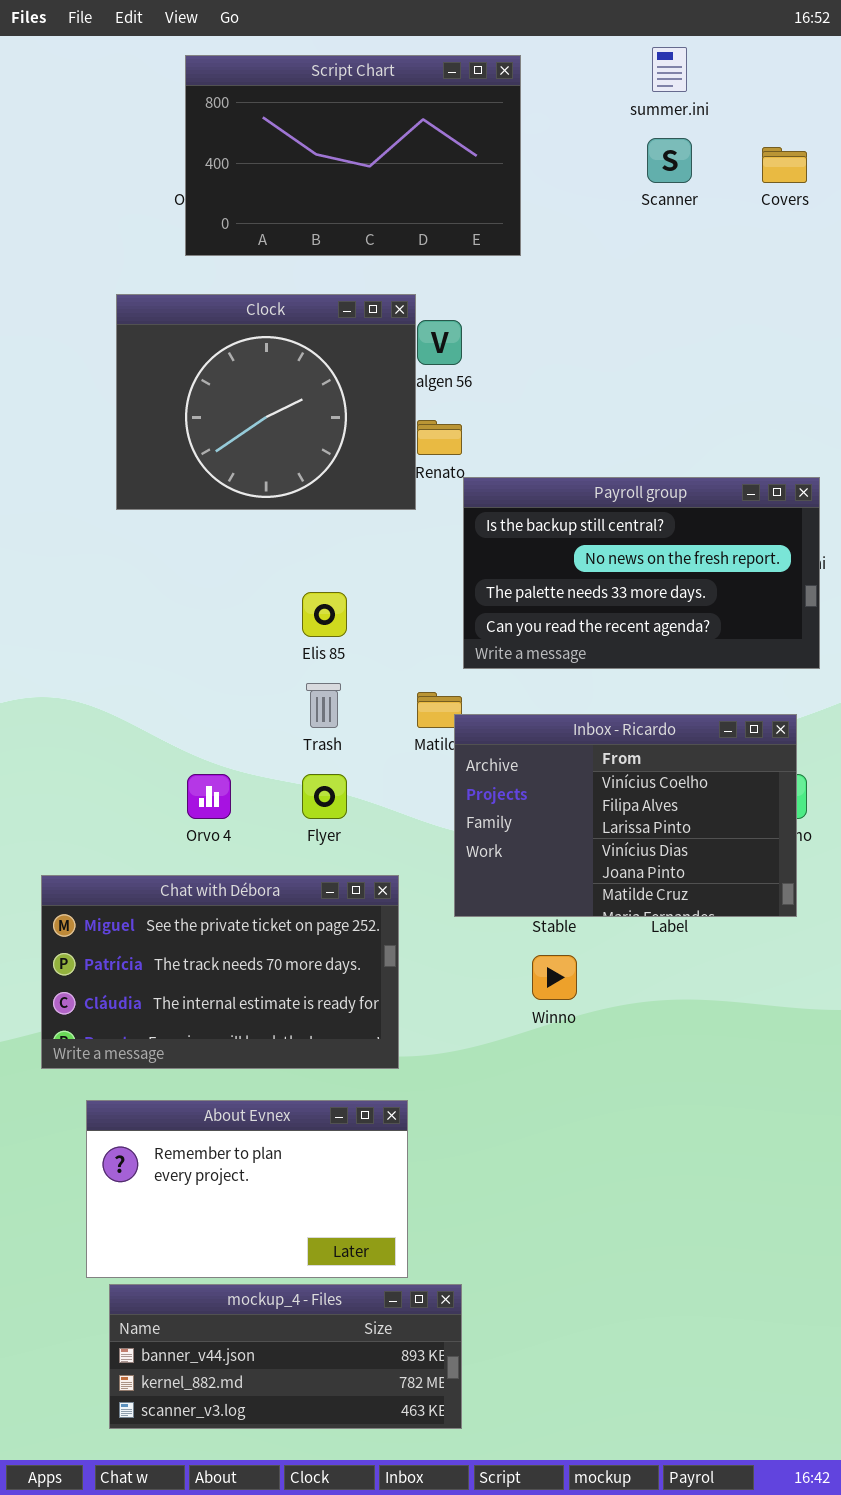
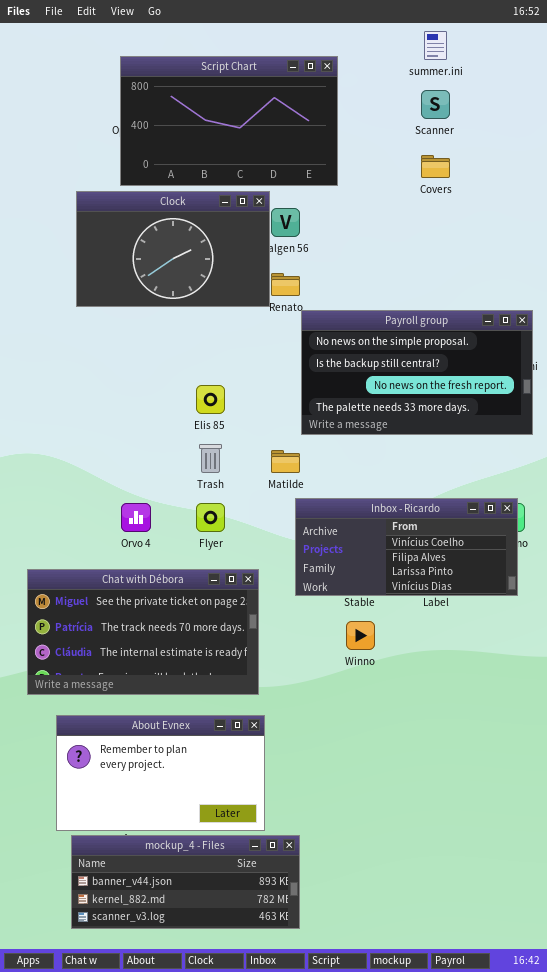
Script Chart: [185,55,521,256] -> [120,56,338,186], moved
Covers: [762,147,807,183] -> [421,155,450,178], moved
Clock: [116,294,416,510] -> [76,191,270,307], resized
Payroll group: [463,477,820,669] -> [301,310,533,435], scrolled up 1 row
Inbox - Ricardo: [454,714,797,917] -> [295,498,518,596], resized

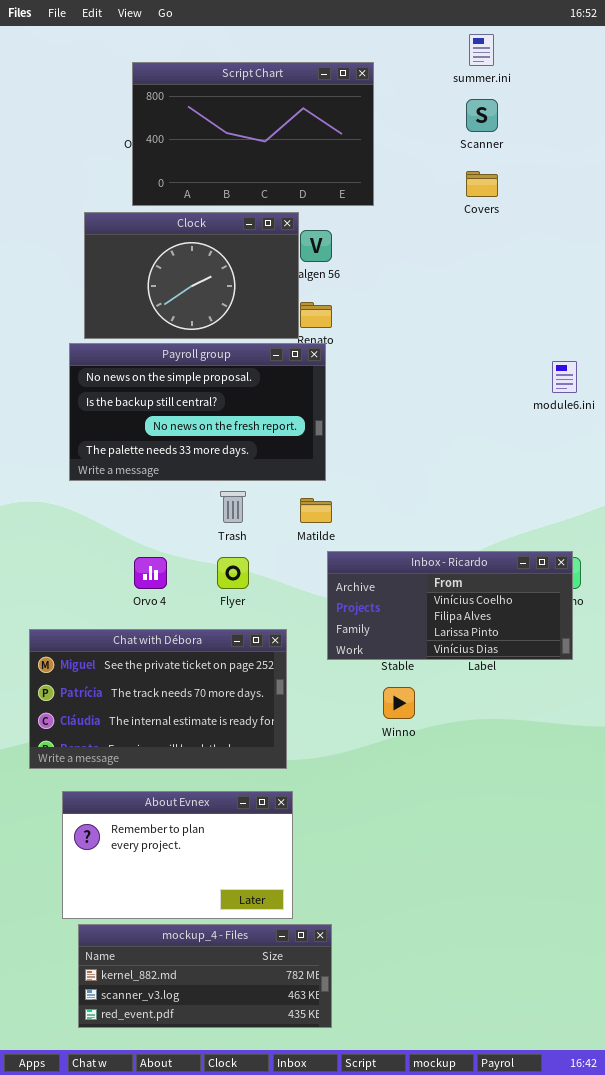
Payroll group: [301,310,533,435] -> [69,343,326,481], moved
mockup_4 - Files: [71,835,300,929] -> [78,924,332,1028], scrolled down 1 row

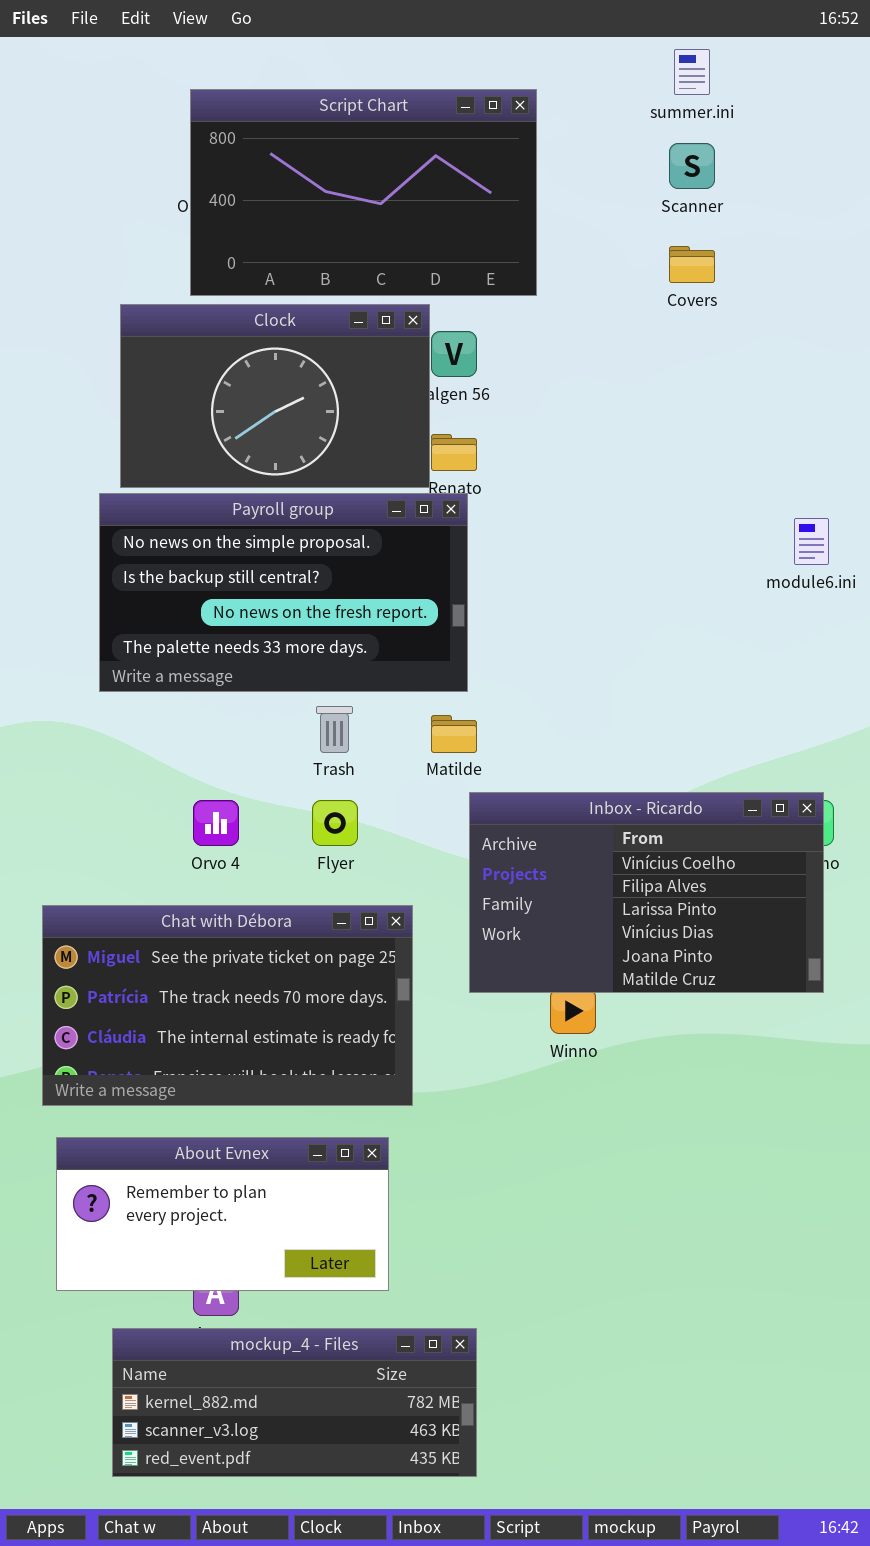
Inbox - Ricardo: [327,551,573,660] -> [469,792,824,993], resized
About Evnex: [62,791,293,919] -> [56,1137,389,1291], moved, resized

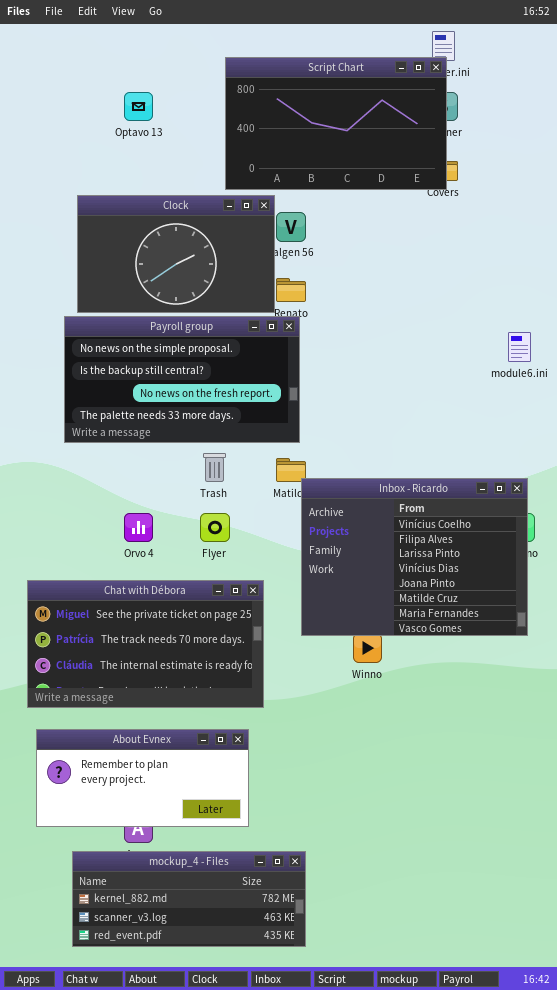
Script Chart: [190,89,537,296] -> [225,57,447,190], moved
Inbox - Ricardo: [469,792,824,993] -> [301,478,528,636], resized

